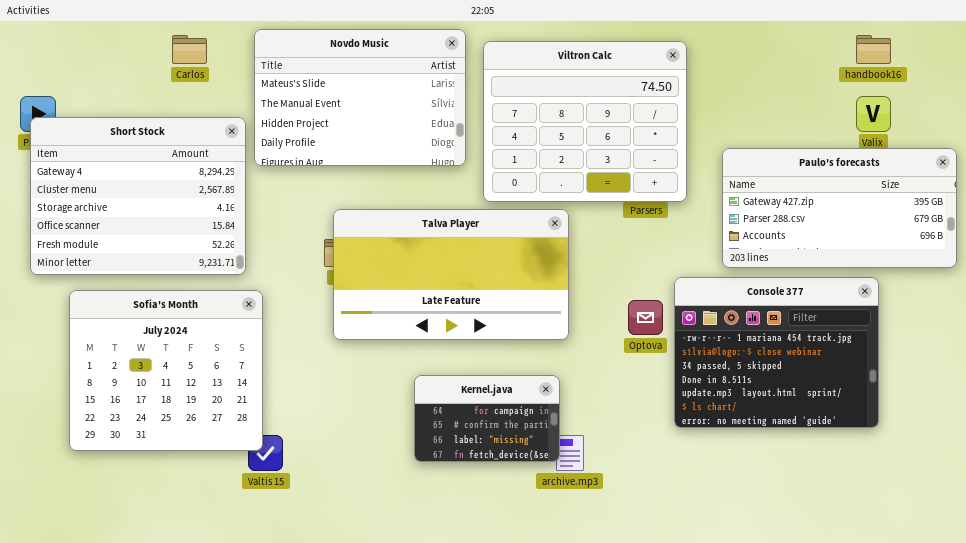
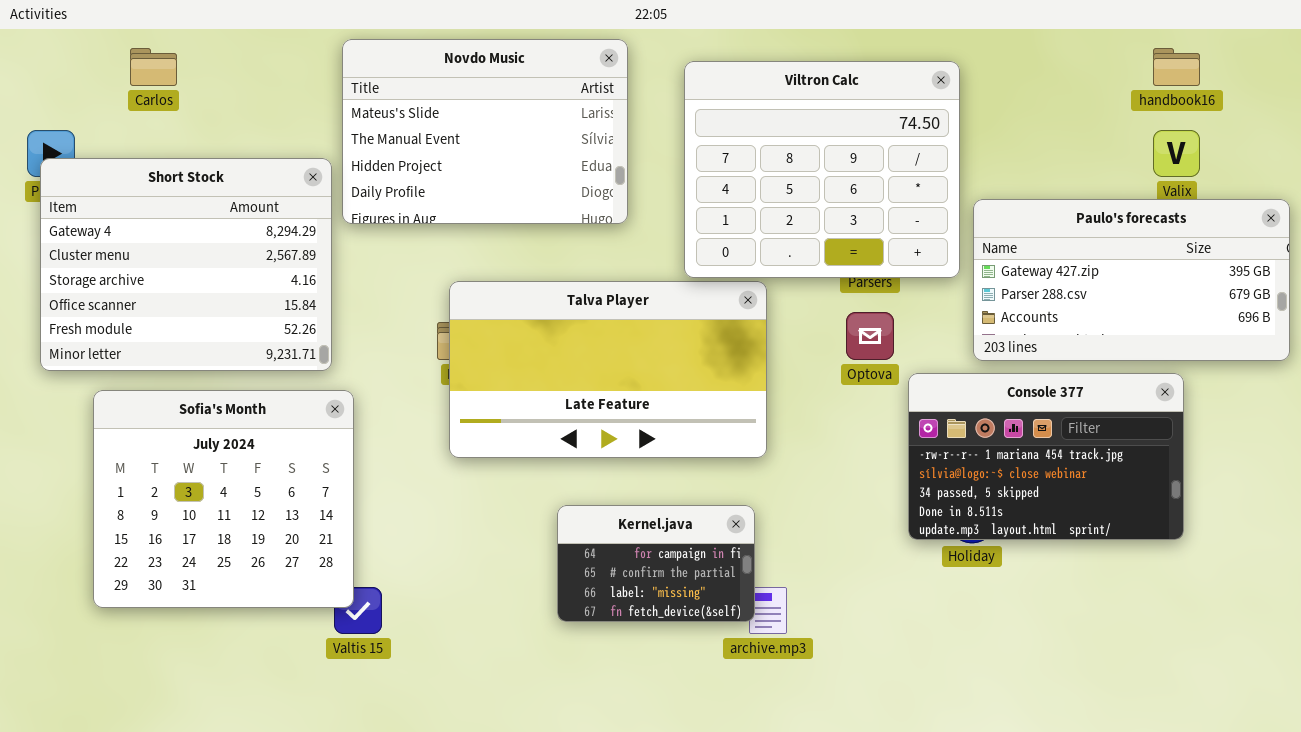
Carlos: [172,35,207,64] -> [130,48,177,86], moved
Viltron Calc: [483,41,687,202] -> [684,61,960,278], moved
Console 377: [674,277,879,428] -> [908,373,1184,540], resized
Optova: [628,300,663,335] -> [846,312,894,360], moved

